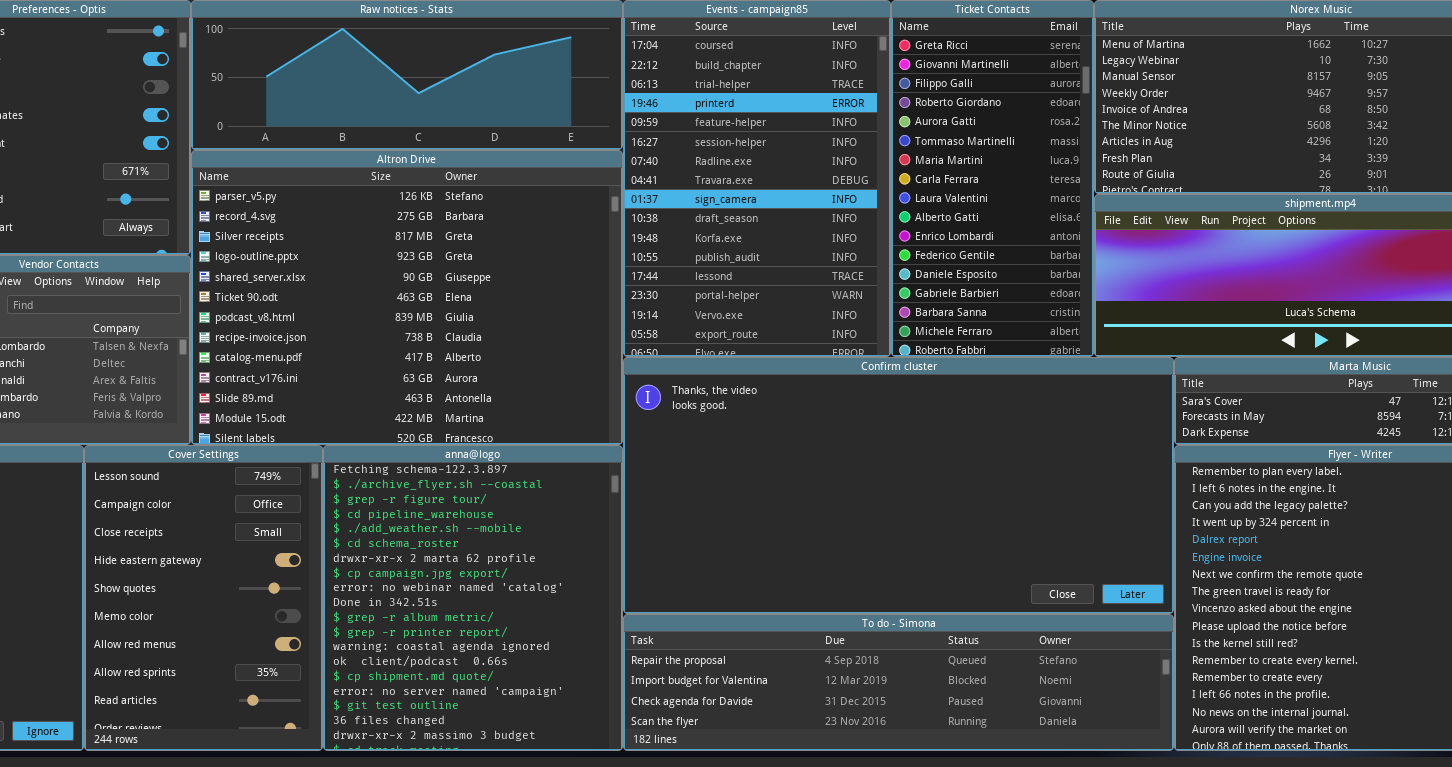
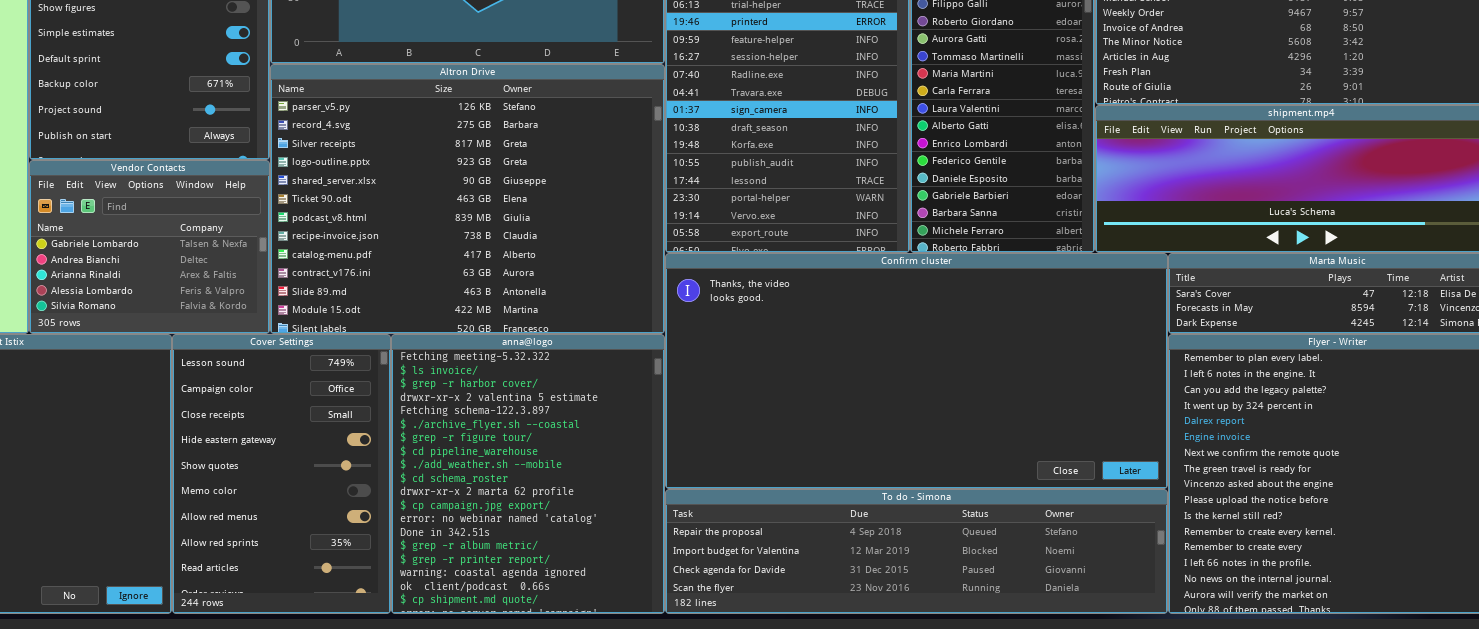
anna@logo: [323,445,623,751] -> [391,334,665,614], scrolled up 4 rows

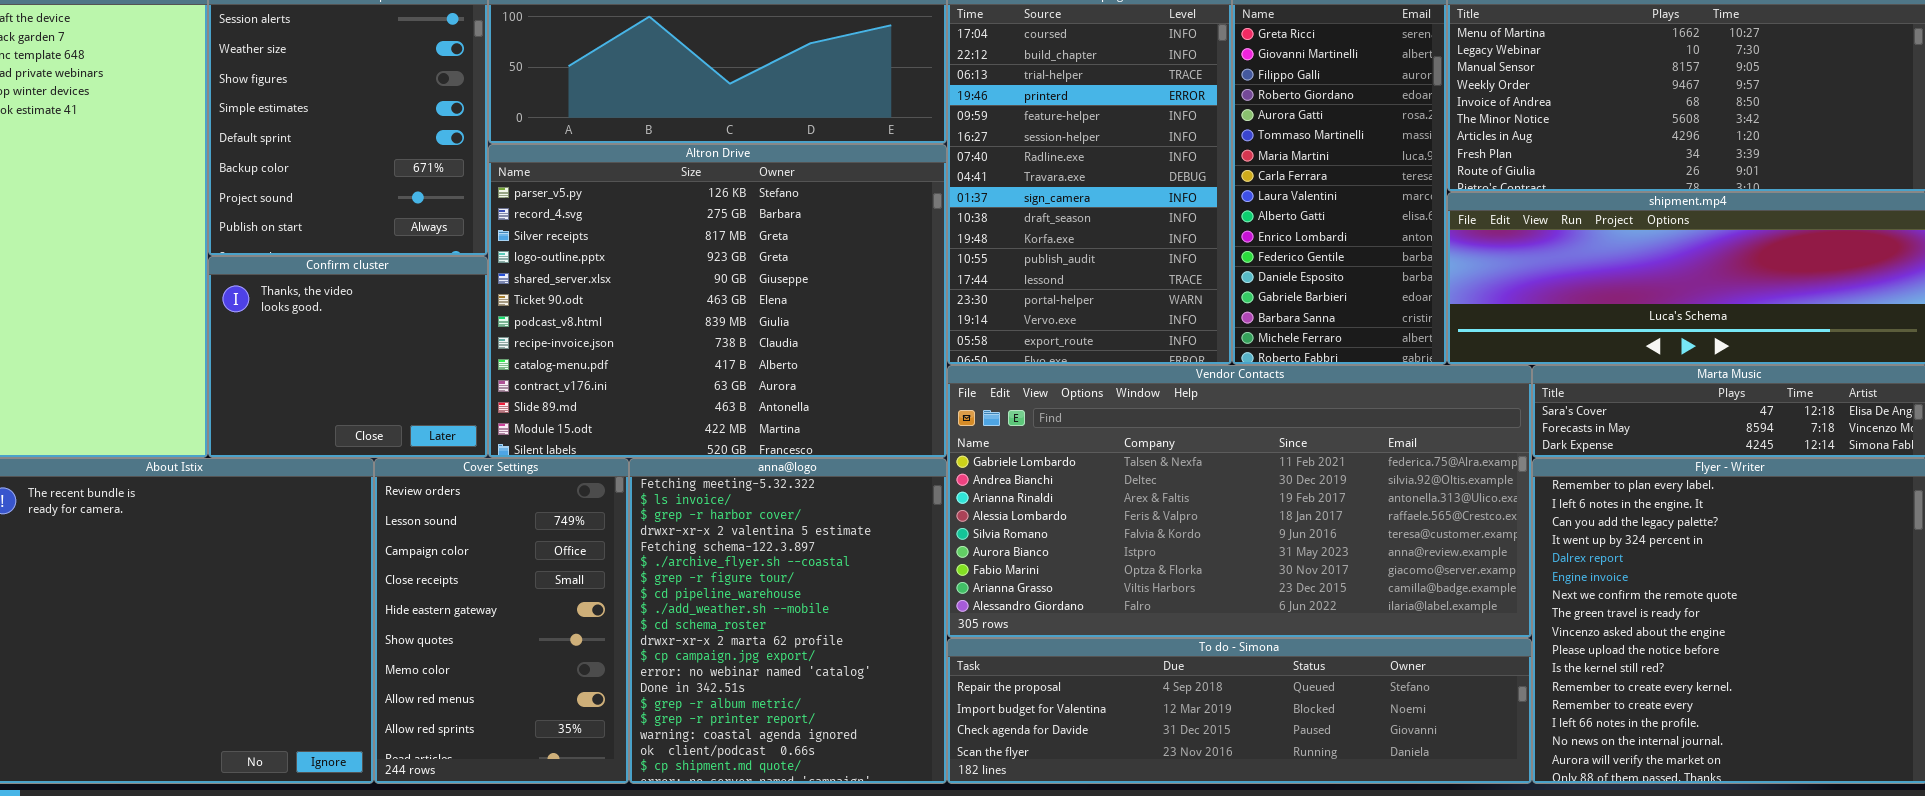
Vendor Contacts: [29,160,270,334] -> [947,365,1532,638], moved, resized
Confirm cluster: [665,253,1168,489] -> [208,256,488,458], moved, resized
Cover Settings: [172,334,391,614] -> [374,458,629,784], scrolled up 1 row

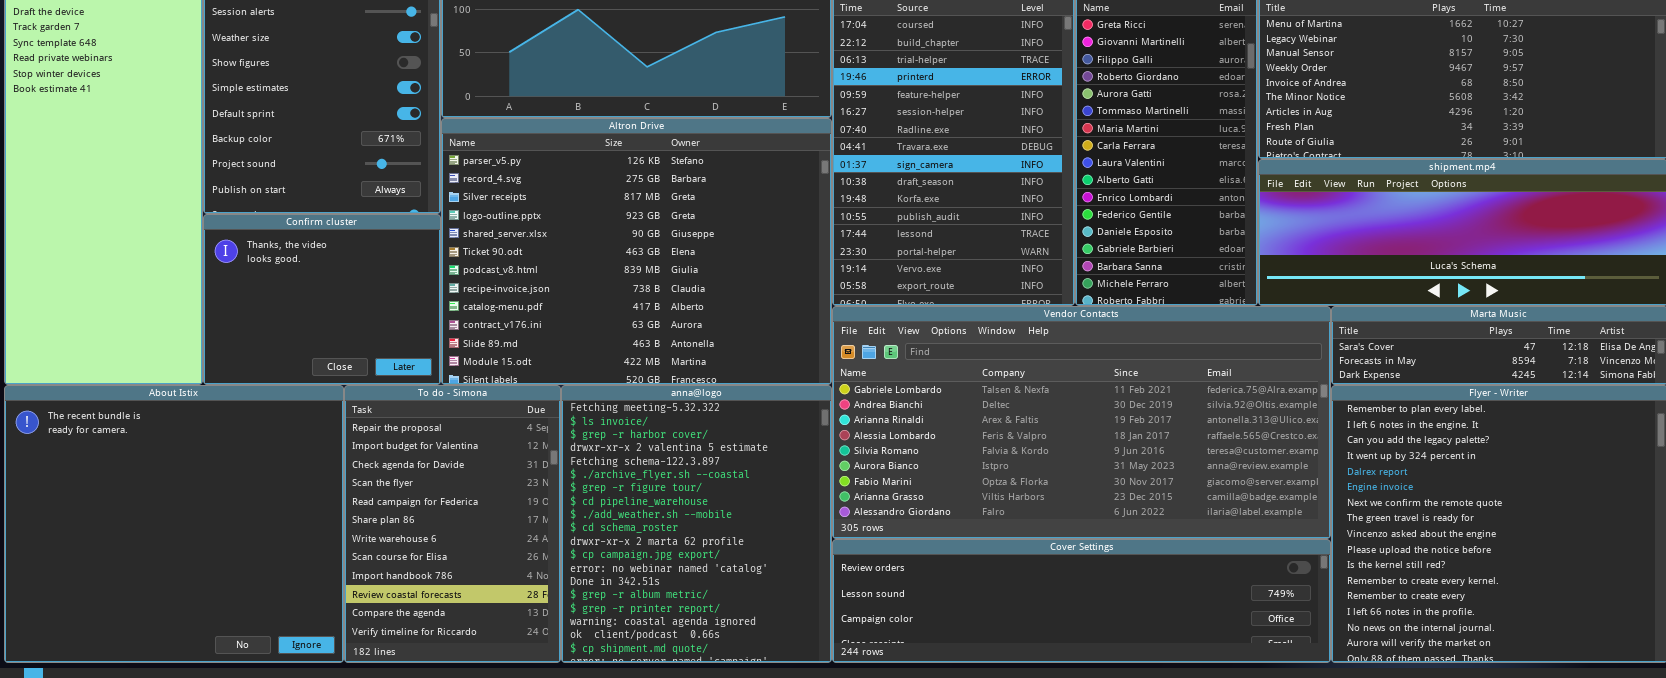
Cover Settings: [374,458,629,784] -> [832,539,1331,663], moved, resized
To do - Simona: [947,638,1532,784] -> [344,385,561,663], moved, resized

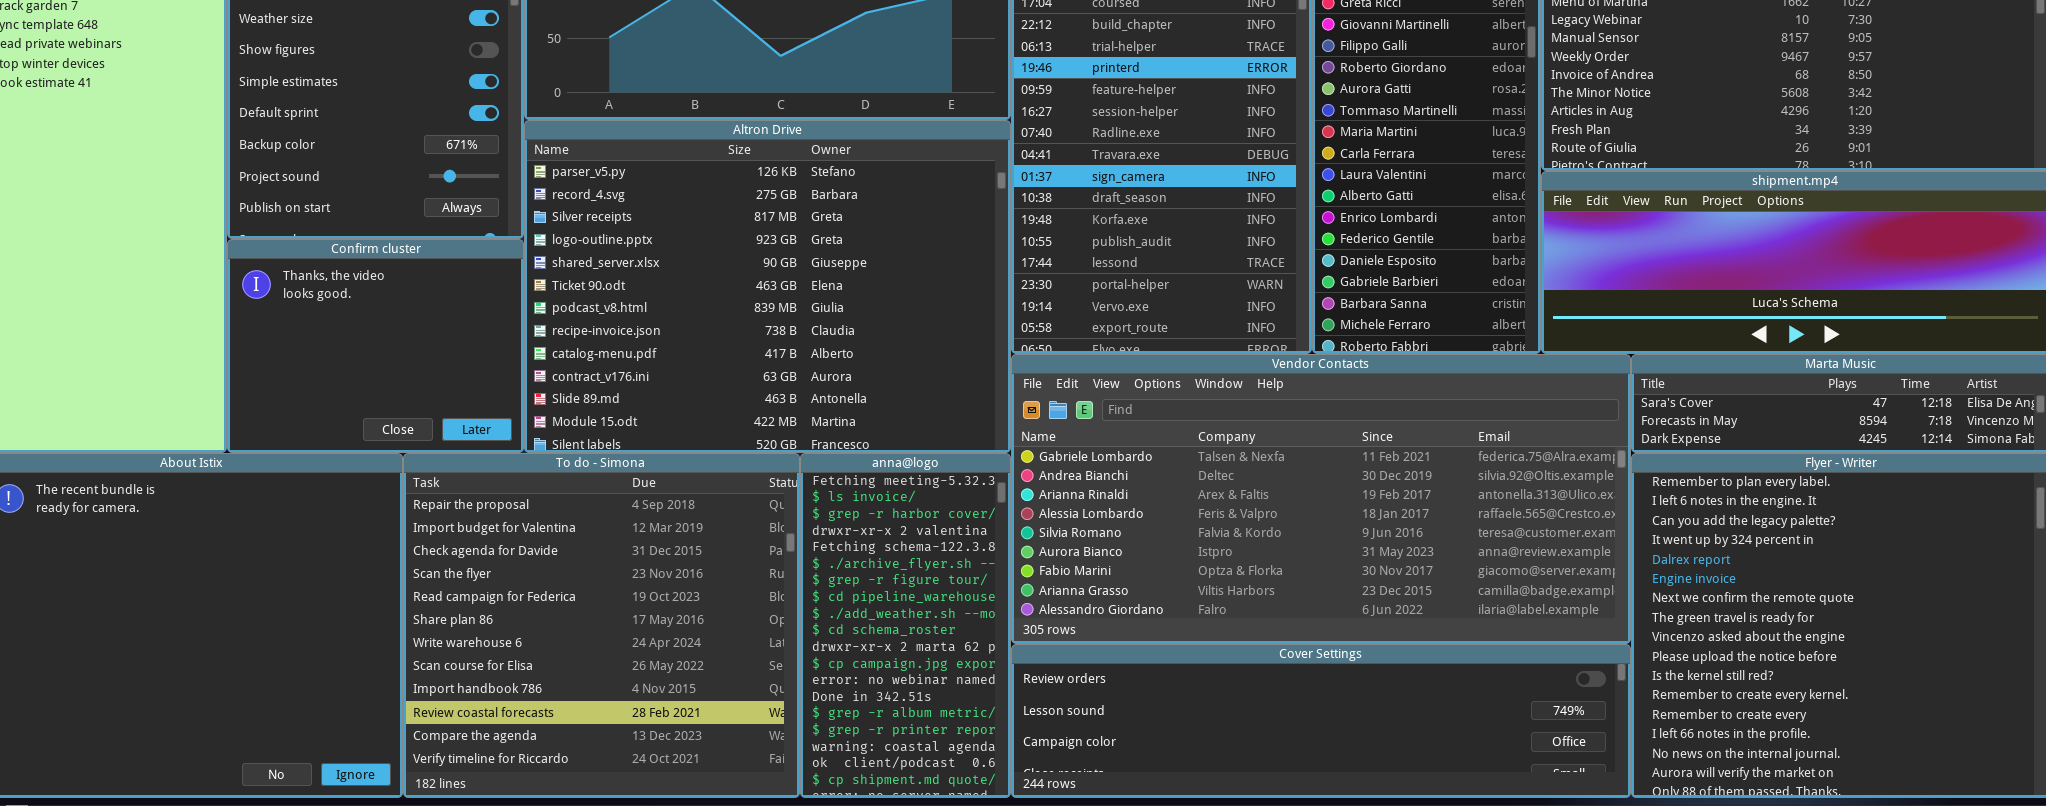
To do - Simona: [344,385,561,663] -> [403,453,800,798], resized
anna@logo: [561,385,832,663] -> [800,453,1011,798], resized

